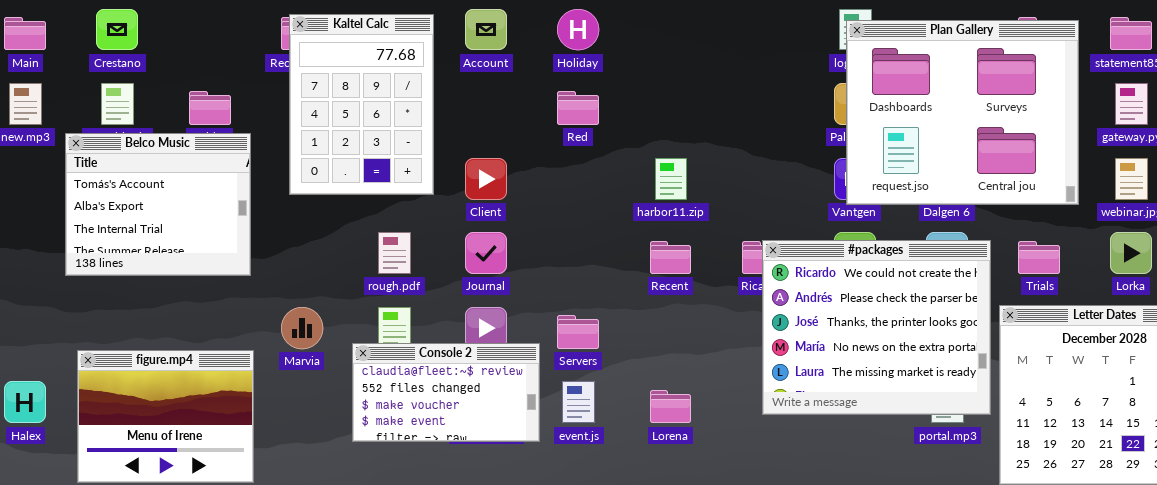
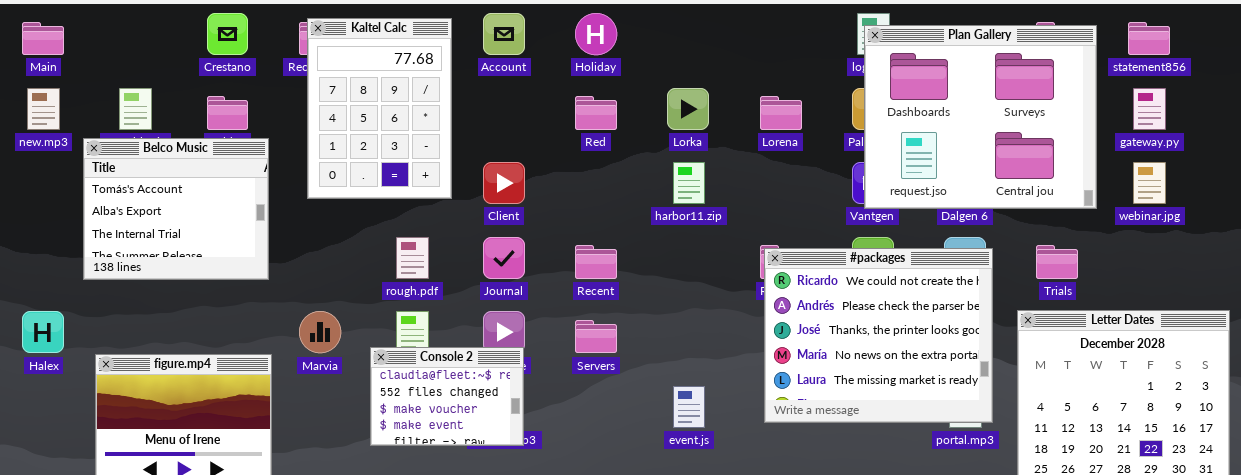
Crestano: [96,9,138,50] -> [207,13,248,55], moved
Lorka: [1110,232,1152,274] -> [667,88,709,130], moved
#packages: [762,240,991,415] -> [764,248,993,423], moved
Recent: [650,241,691,274] -> [575,245,617,279], moved
Console 2: [352,343,540,442] -> [370,347,524,446], resized
Halex: [4,381,46,423] -> [22,311,64,353], moved
event.js: [562,381,595,423] -> [673,386,705,428], moved
Lorena: [650,390,691,423] -> [760,96,802,130], moved

